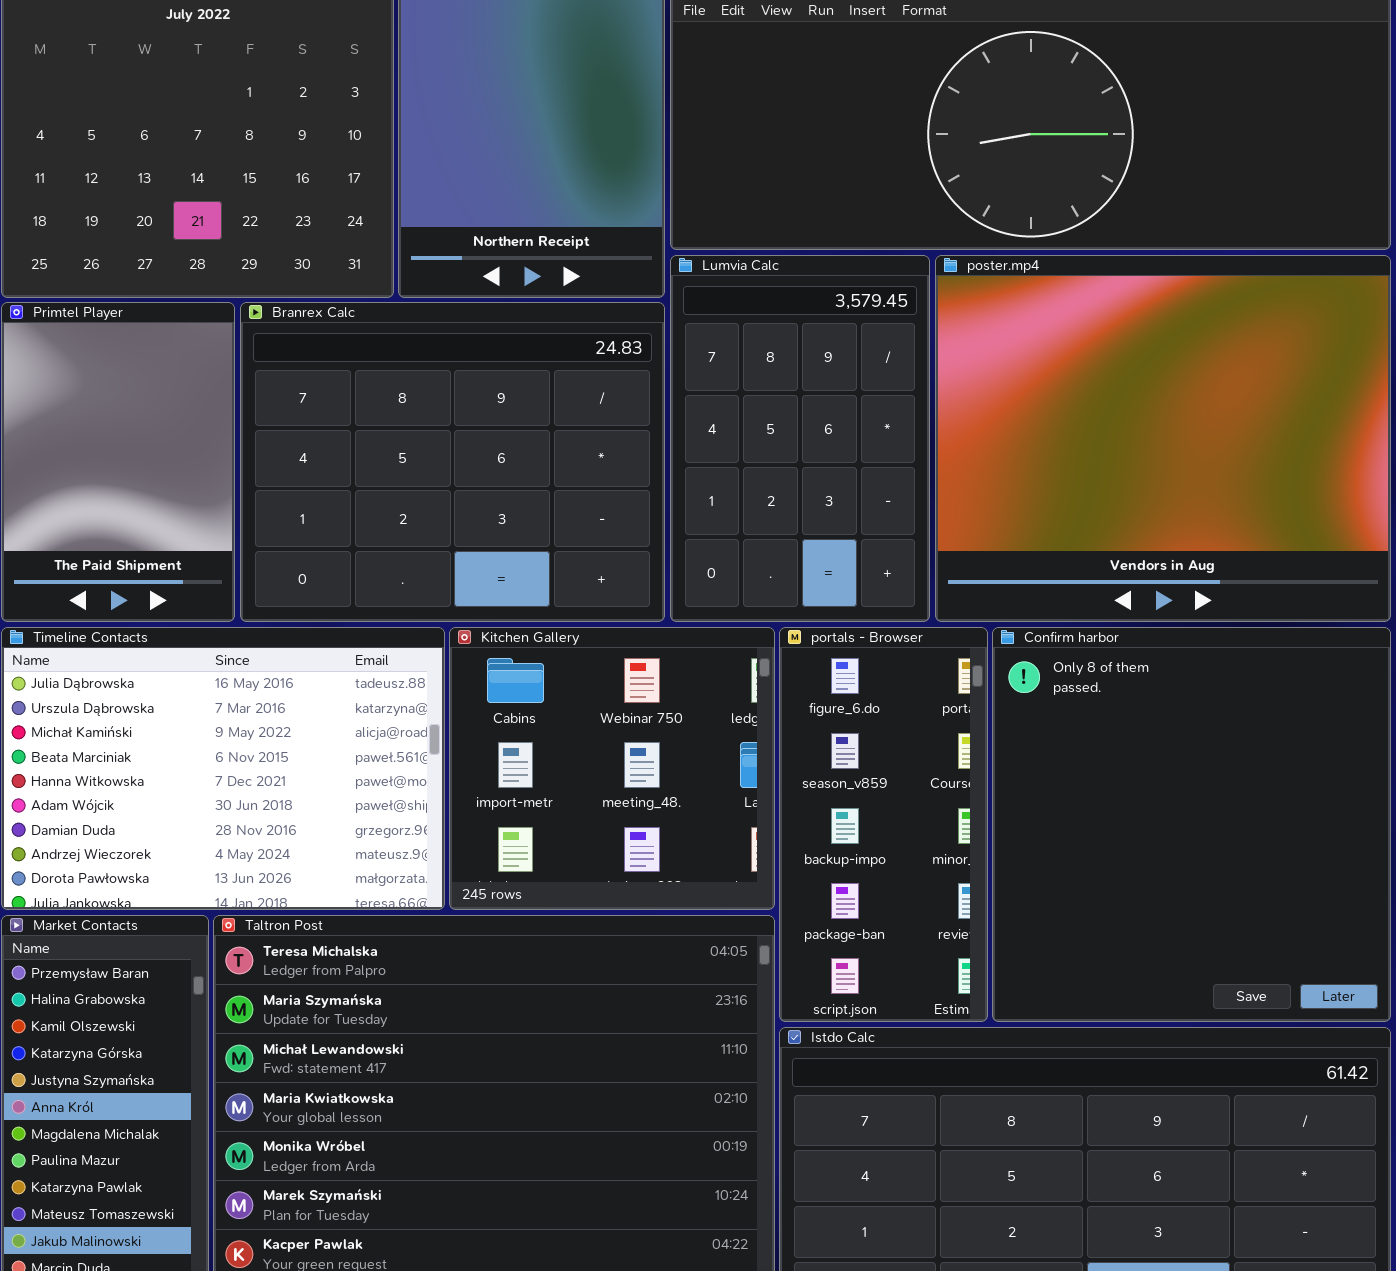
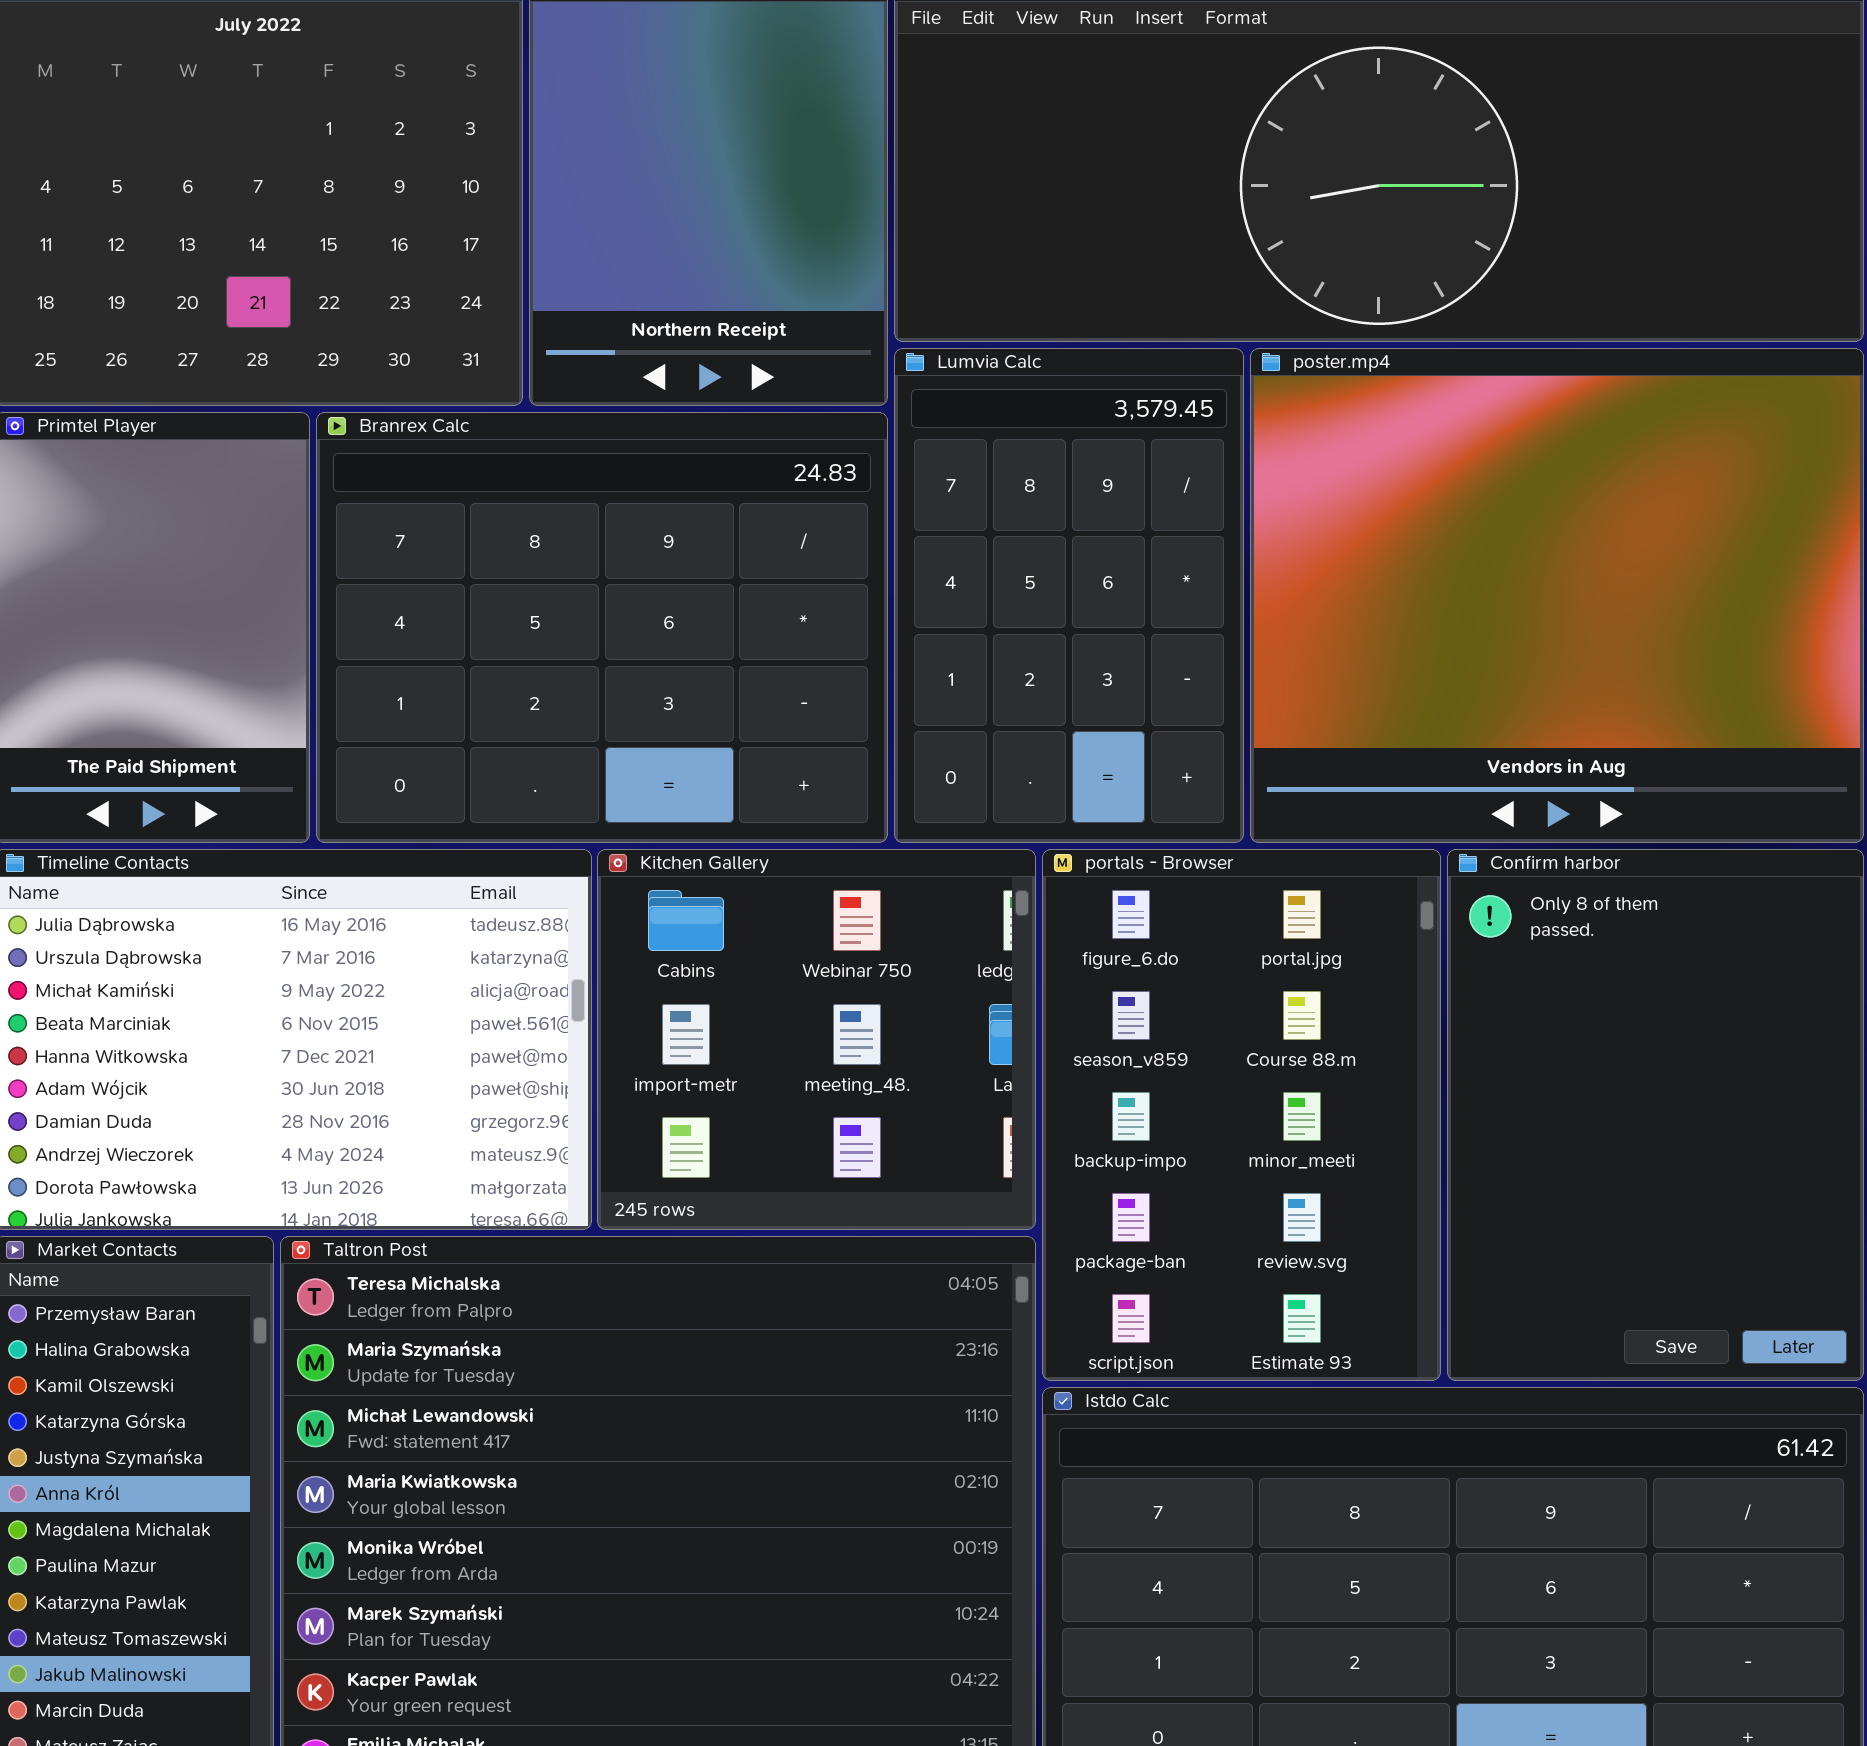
portals - Browser: [779,627,988,1022] -> [1042,849,1441,1381], resized
Confirm harbor: [992,627,1391,1022] -> [1447,849,1864,1381], resized

